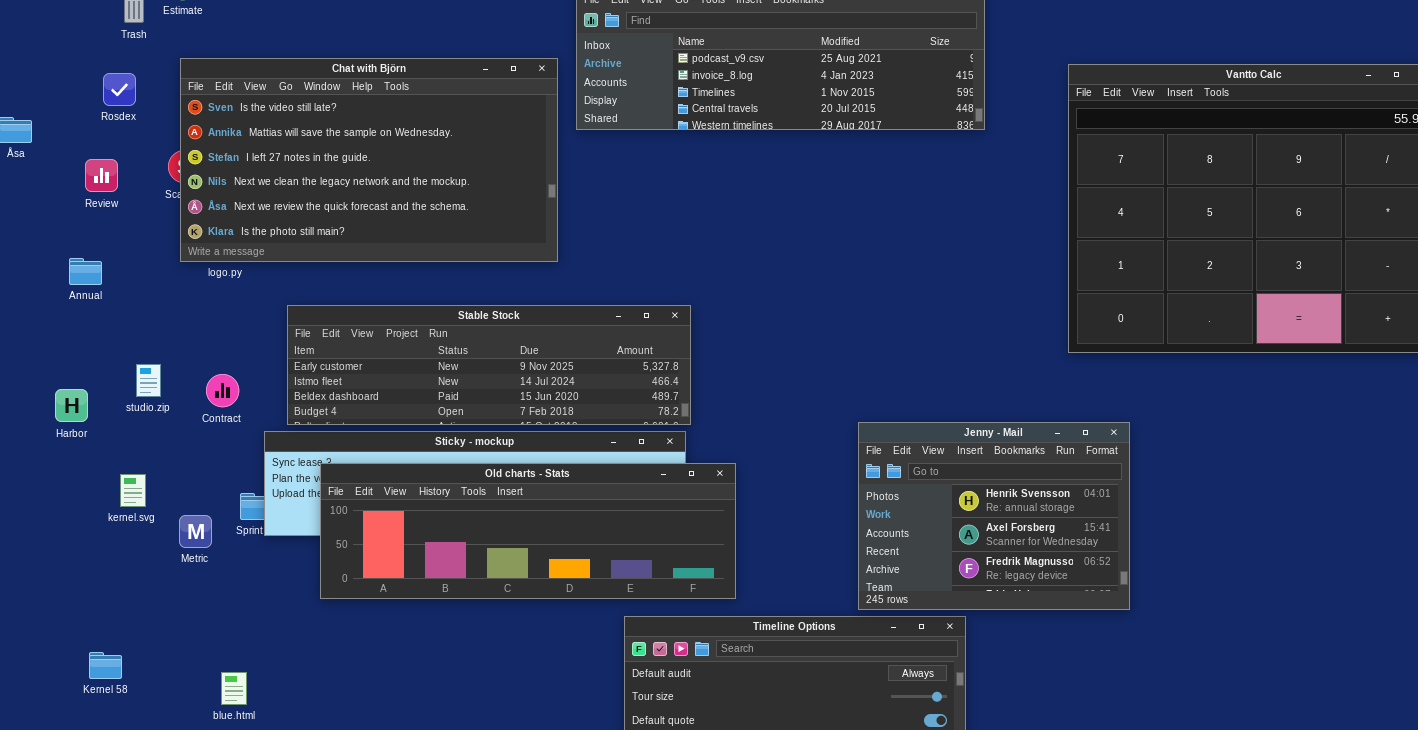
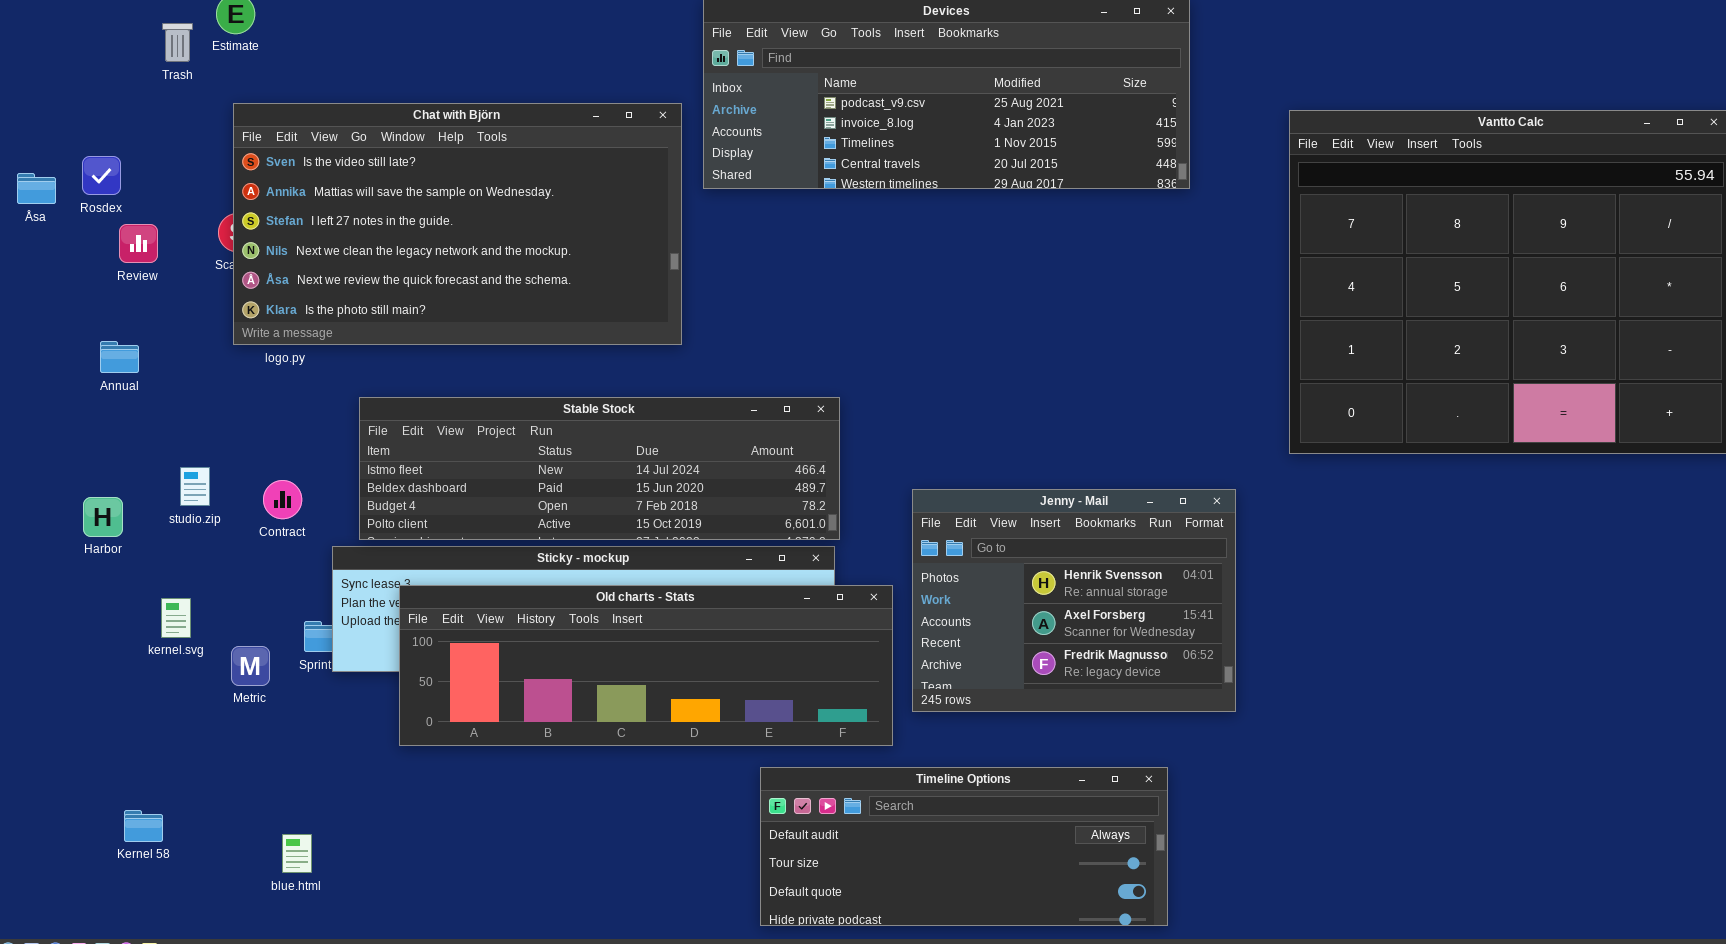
Rosdex: [103,73,136,106] -> [82,156,121,195], moved
Stable Stock: [287,305,691,425] -> [359,397,840,540], scrolled down 1 row
Jenny - Mail: [858,422,1130,610] -> [912,489,1236,712], moved

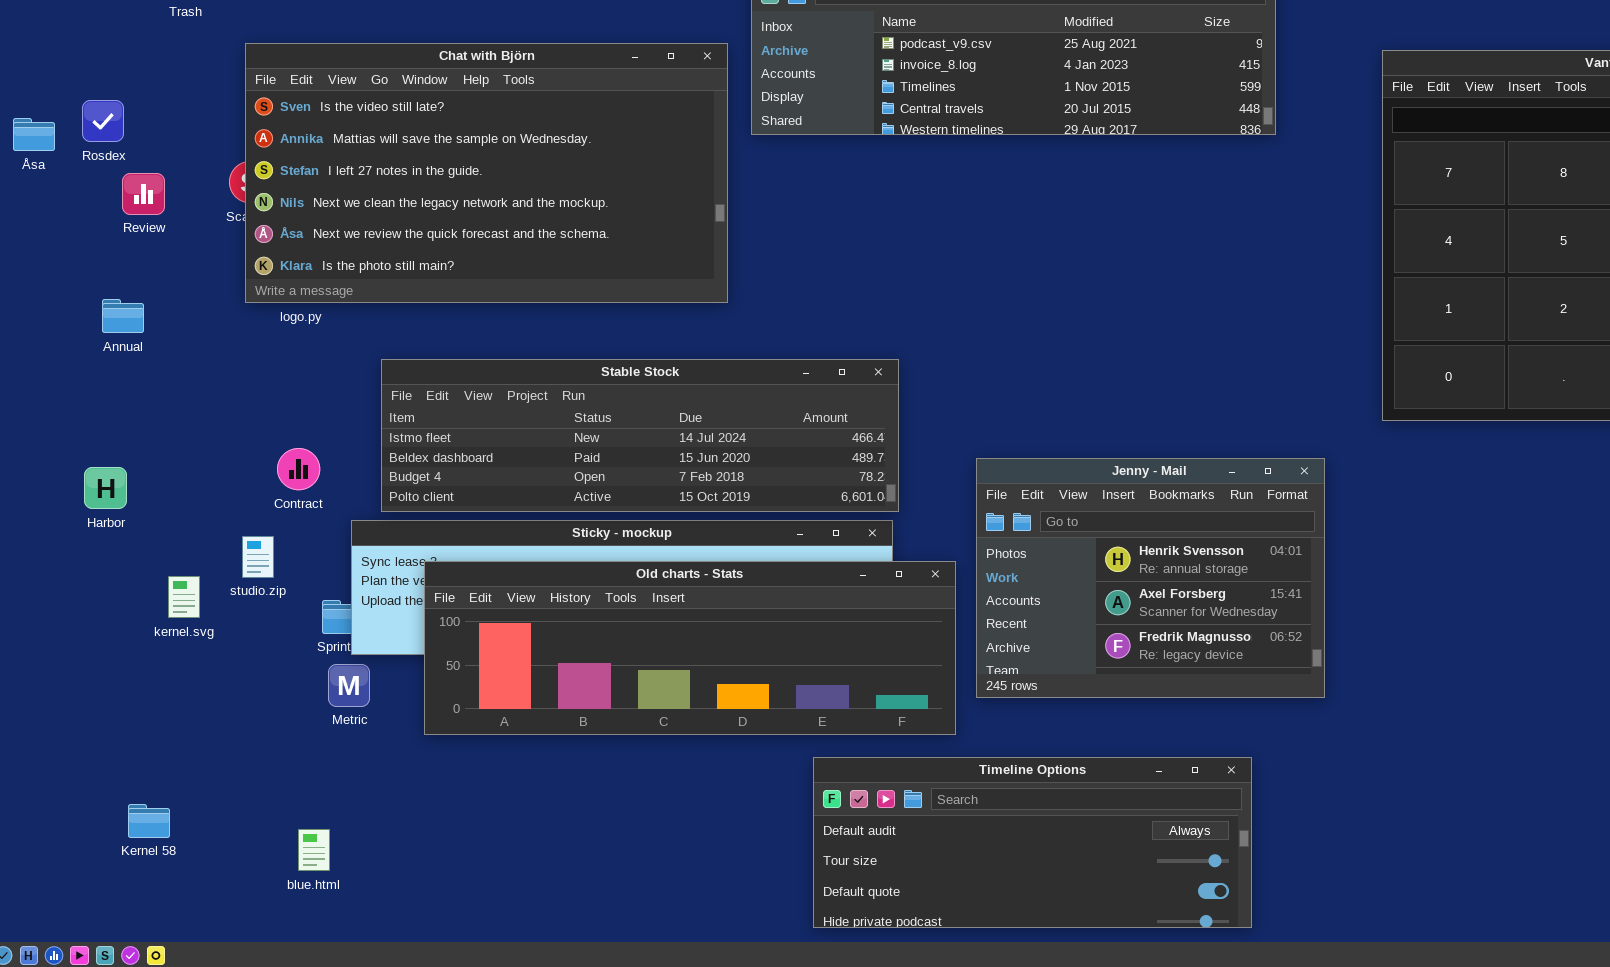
studio.zip: [180,467,210,506] -> [242,536,274,578], moved
Metric: [231,646,270,686] -> [328,664,370,707], moved

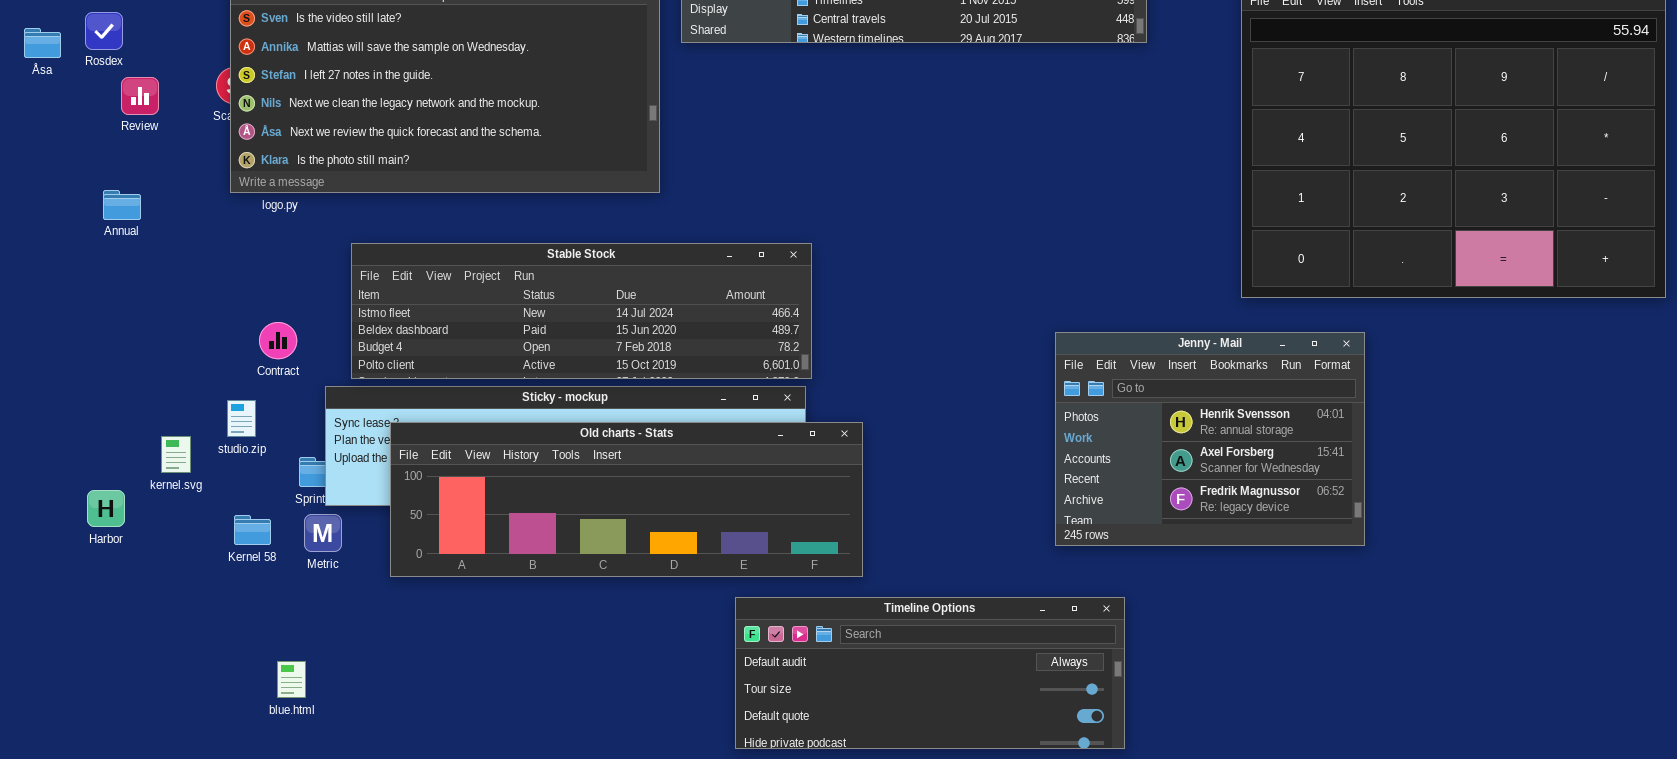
Jenny - Mail: [976,458,1325,698] -> [1055,332,1365,546], moved
Harbor: [84,467,127,509] -> [87,490,125,527], moved
Kernel 58: [128,804,170,838] -> [234,515,271,545], moved

